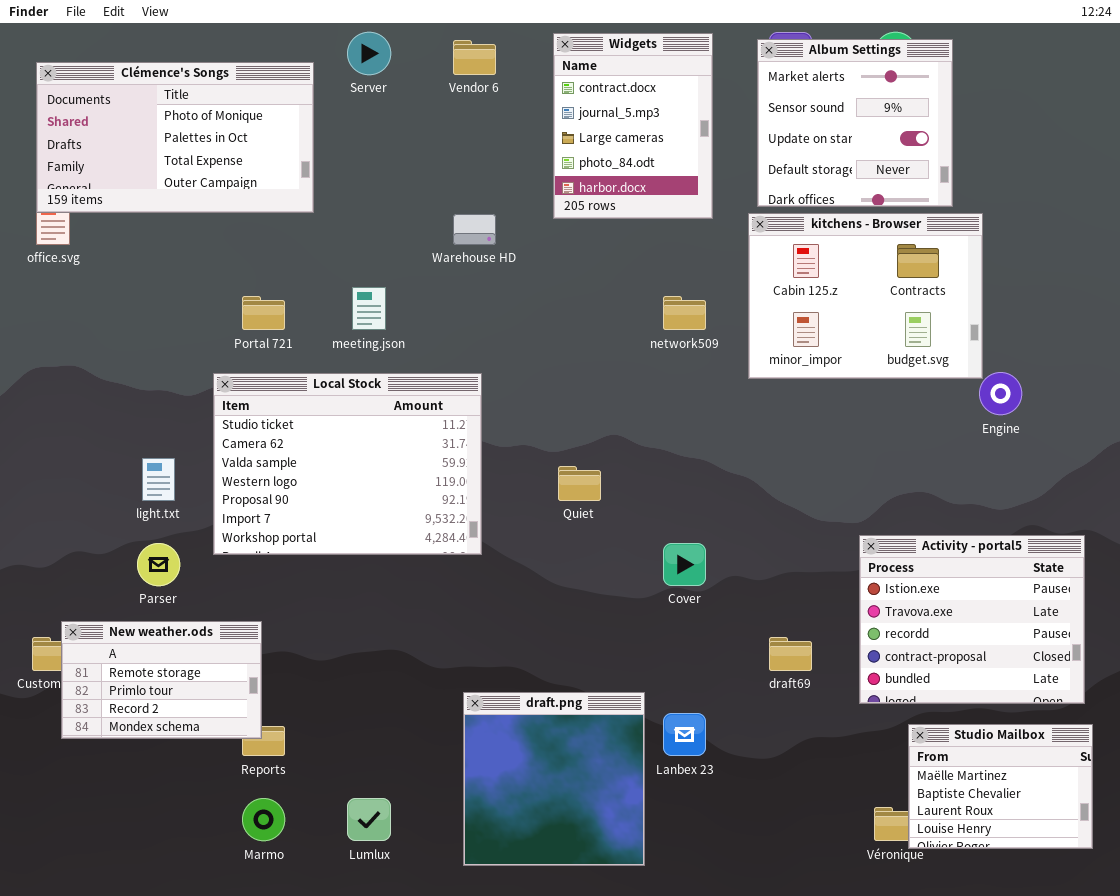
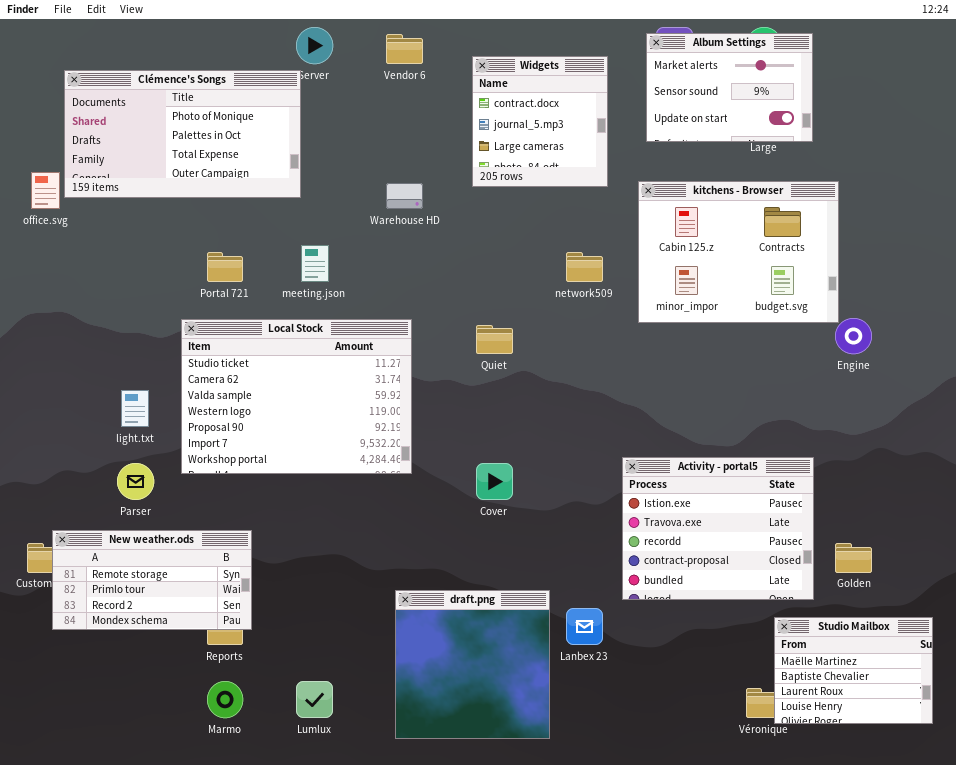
Widgets: [553,33,713,219] -> [472,56,608,187], resized
Album Settings: [757,39,953,207] -> [646,33,813,142], resized
Clémence's Songs: [36,62,314,213] -> [64,70,301,198], moved
Quiet: [558,466,601,501] -> [476,325,513,354], moved
Activity - portal5: [859,535,1085,704] -> [622,457,814,600], moved
Cover: [663,543,706,586] -> [476,463,513,500], moved
New weather.ods: [61,621,262,739] -> [52,530,252,630], resized

